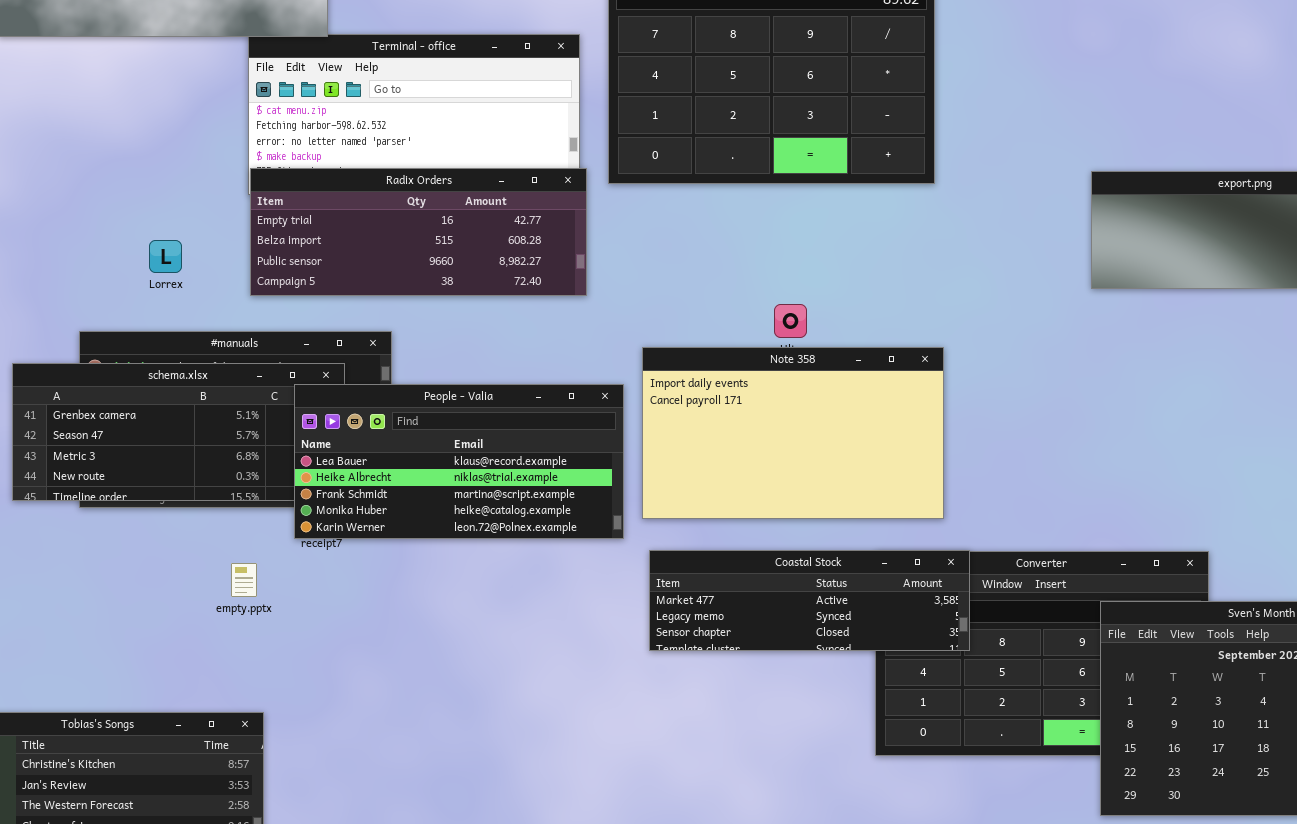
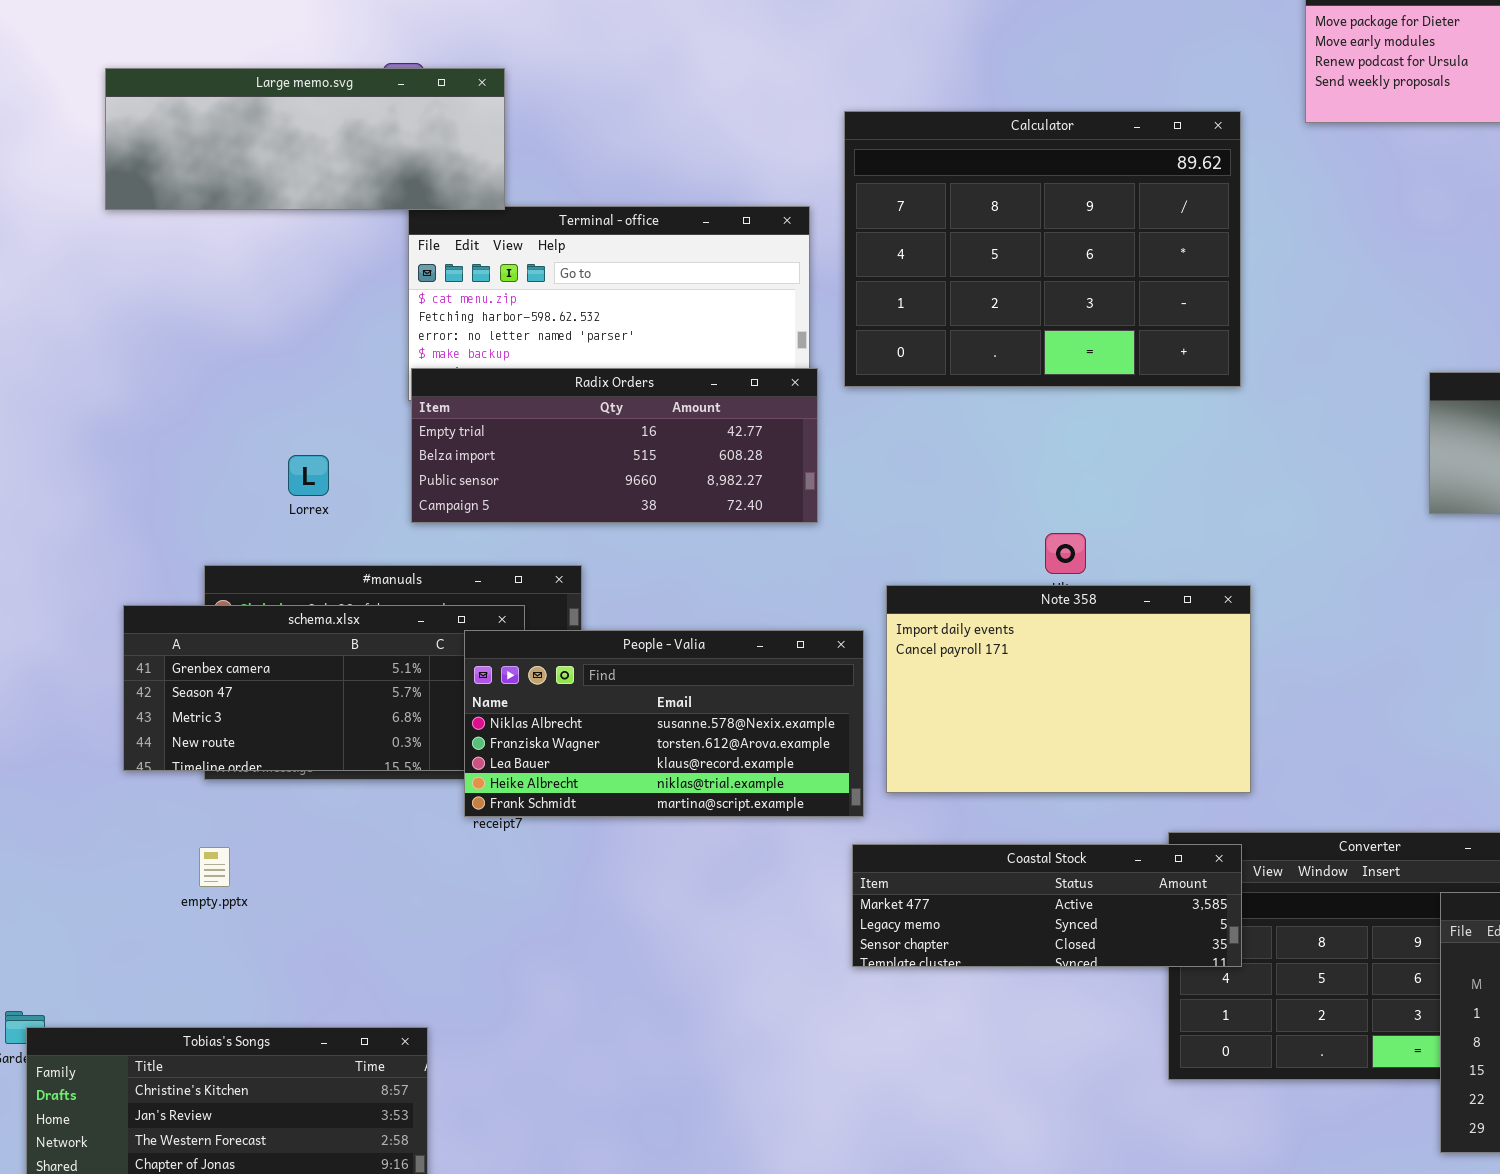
People - Valia: [294,384,624,539] -> [464,630,864,817], scrolled up 2 rows
Coastal Stock: [649,550,970,651] -> [852,844,1242,967], moved
empty.pptx: [231,563,257,597] -> [199,847,230,887], moved

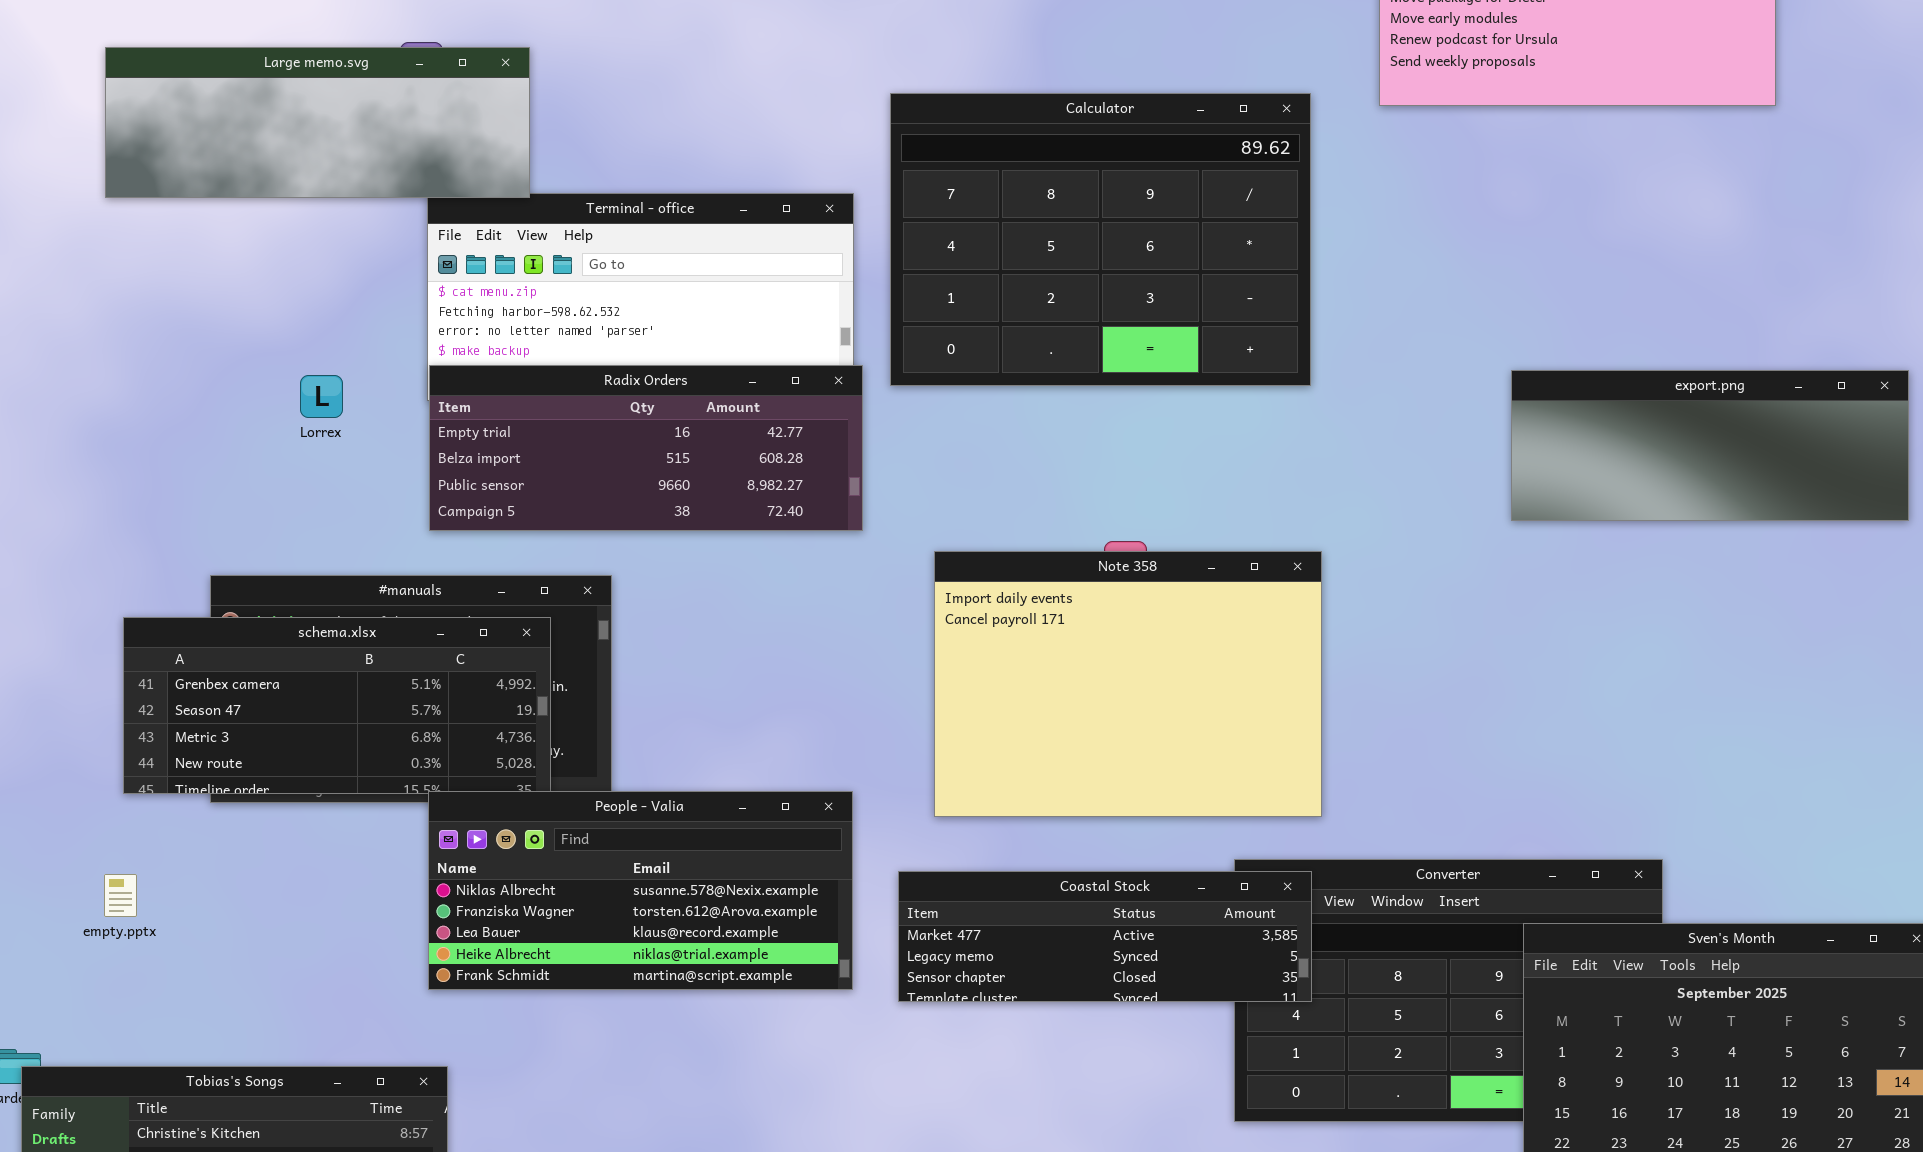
Lorrex: [288,455,329,496] -> [300,375,343,418], moved
Note 358: [886,585,1251,793] -> [934,551,1322,817], resized
People - Valia: [464,630,864,817] -> [428,791,853,990], moved
empty.pptx: [199,847,230,887] -> [104,874,137,917], moved

